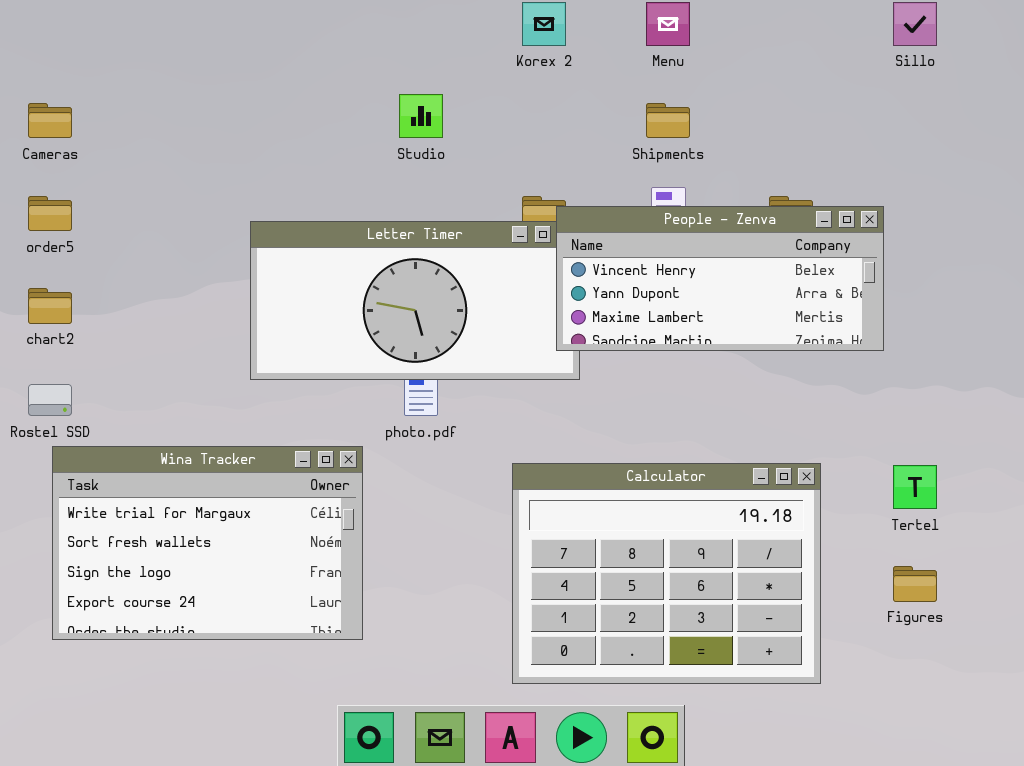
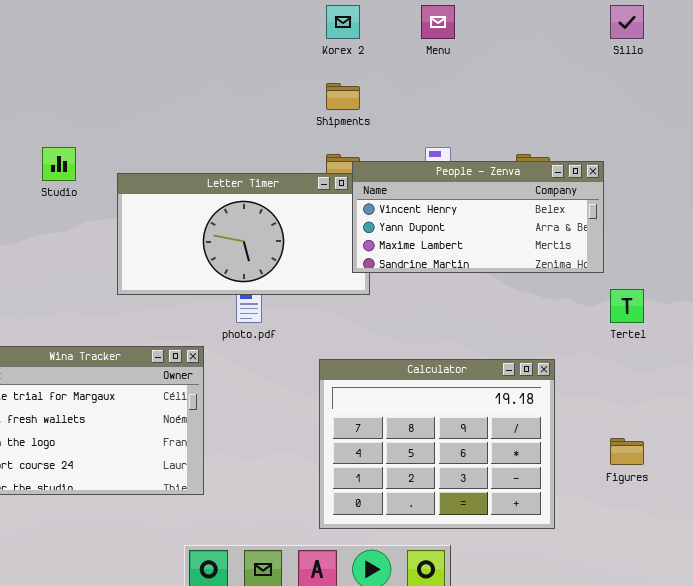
Studio: [399,94,443,138] -> [42,147,76,181], moved
Shipments: [646,103,690,138] -> [326,83,360,110], moved
Tertel: [893,465,937,509] -> [610,289,644,323], moved

